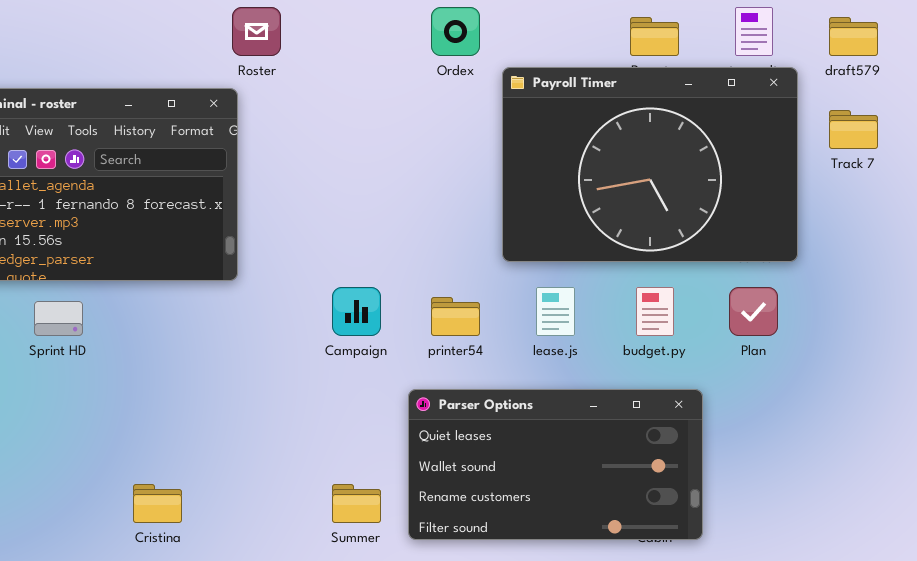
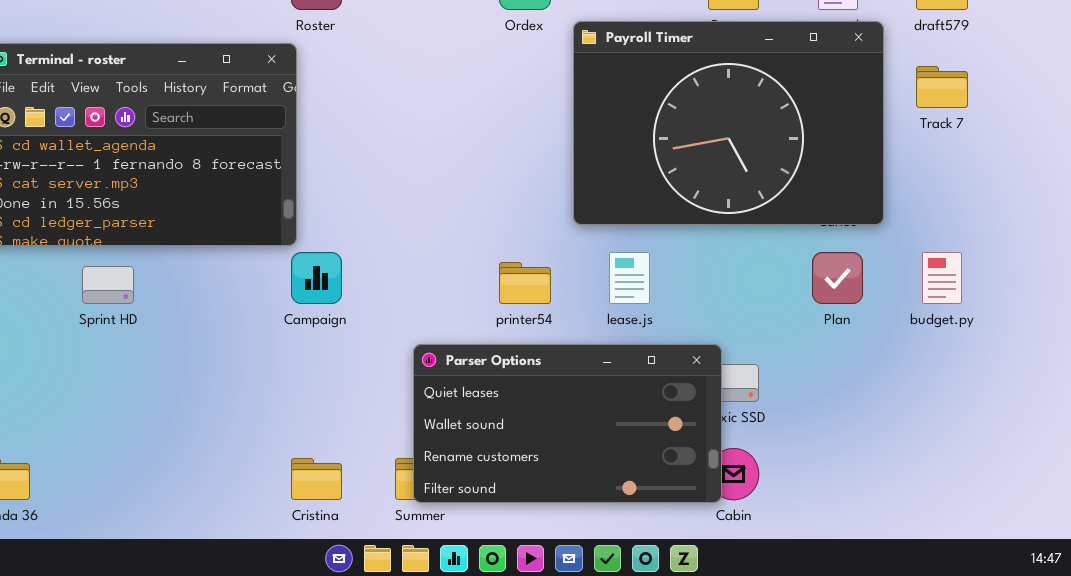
Campaign: [332,287,381,336] -> [291,252,342,304], moved
budget.py: [636,287,674,336] -> [922,252,962,304], moved
Parser Options: [408,389,703,540] -> [413,344,722,503], moved
Cristina: [133,484,182,523] -> [291,458,342,500], moved

